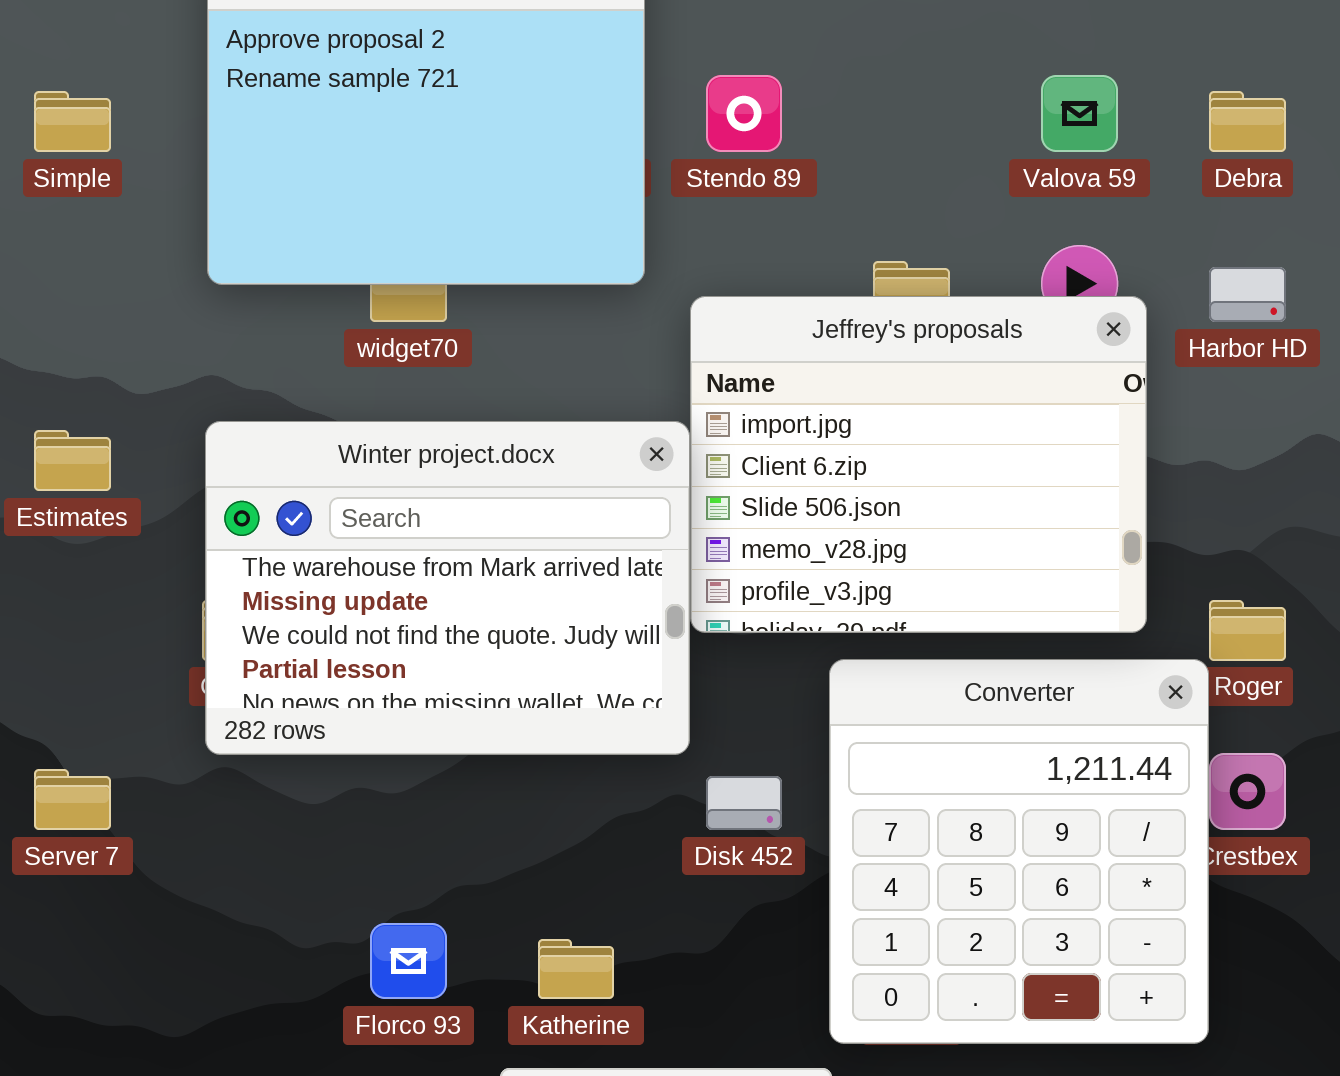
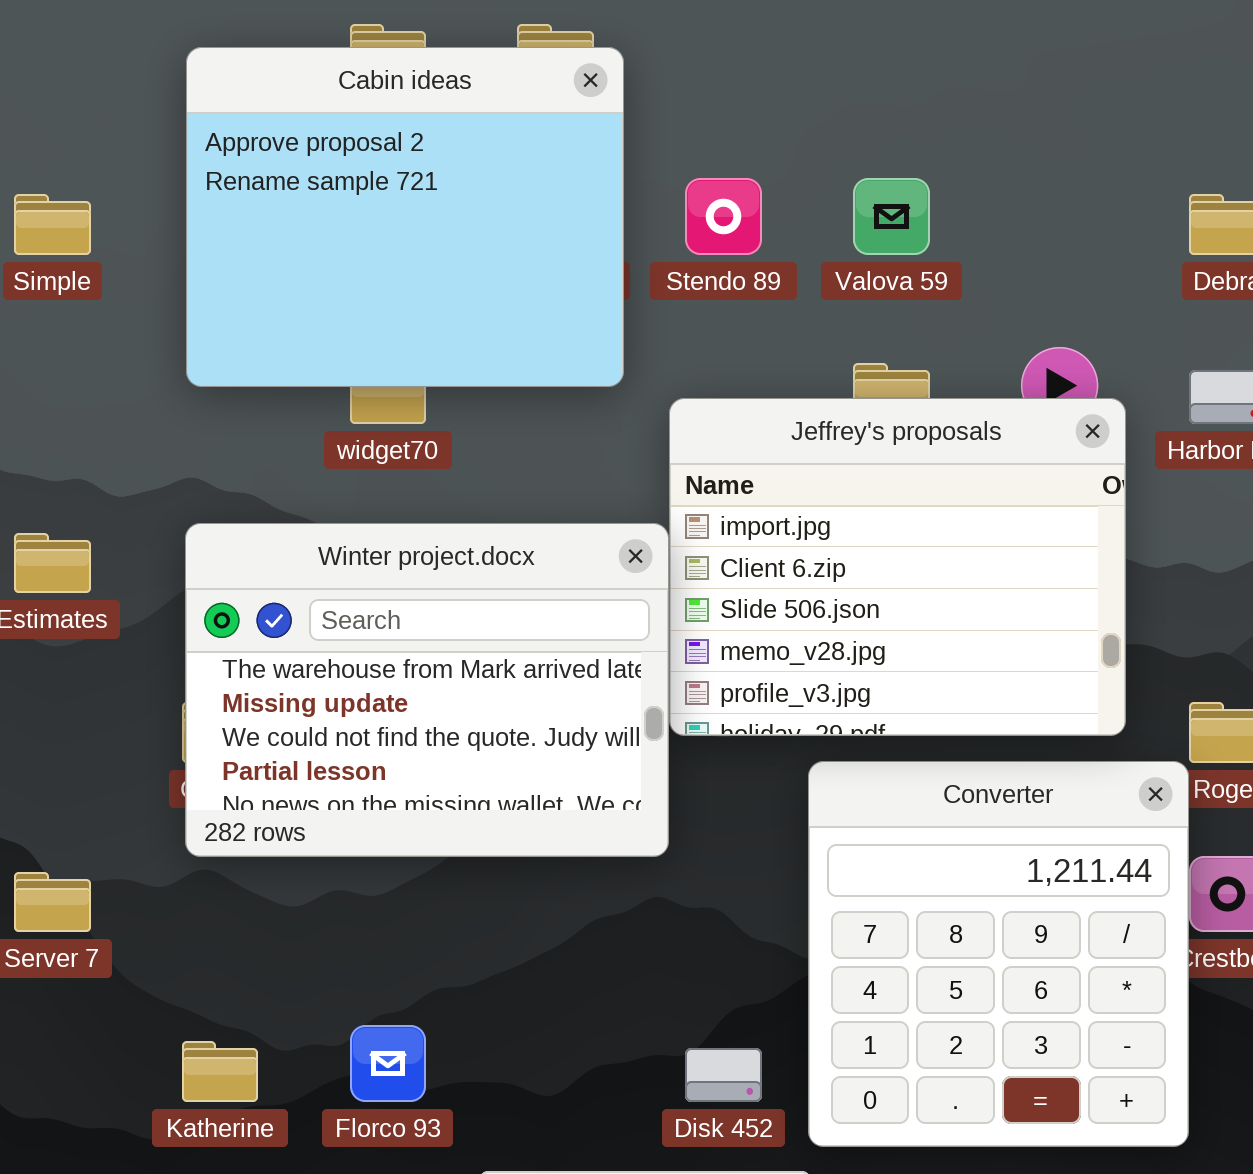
Valova 59: [1041,75,1118,152] -> [853,178,930,255], moved
Disk 452: [706,776,782,830] -> [685,1048,762,1102], moved
Katherine: [538,939,614,999] -> [182,1041,258,1102], moved

